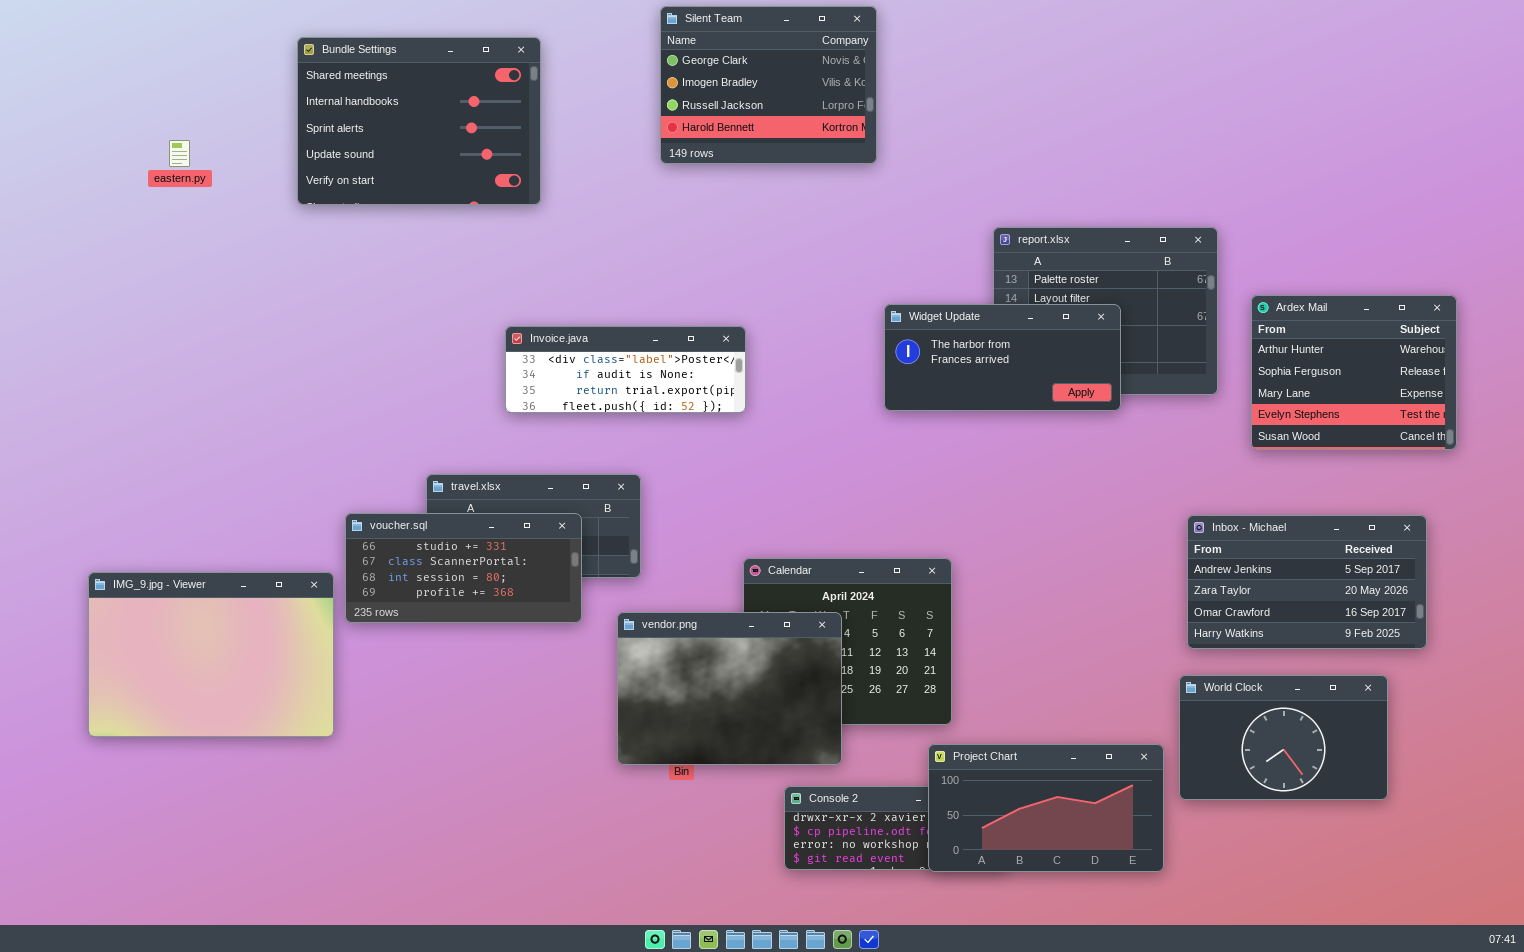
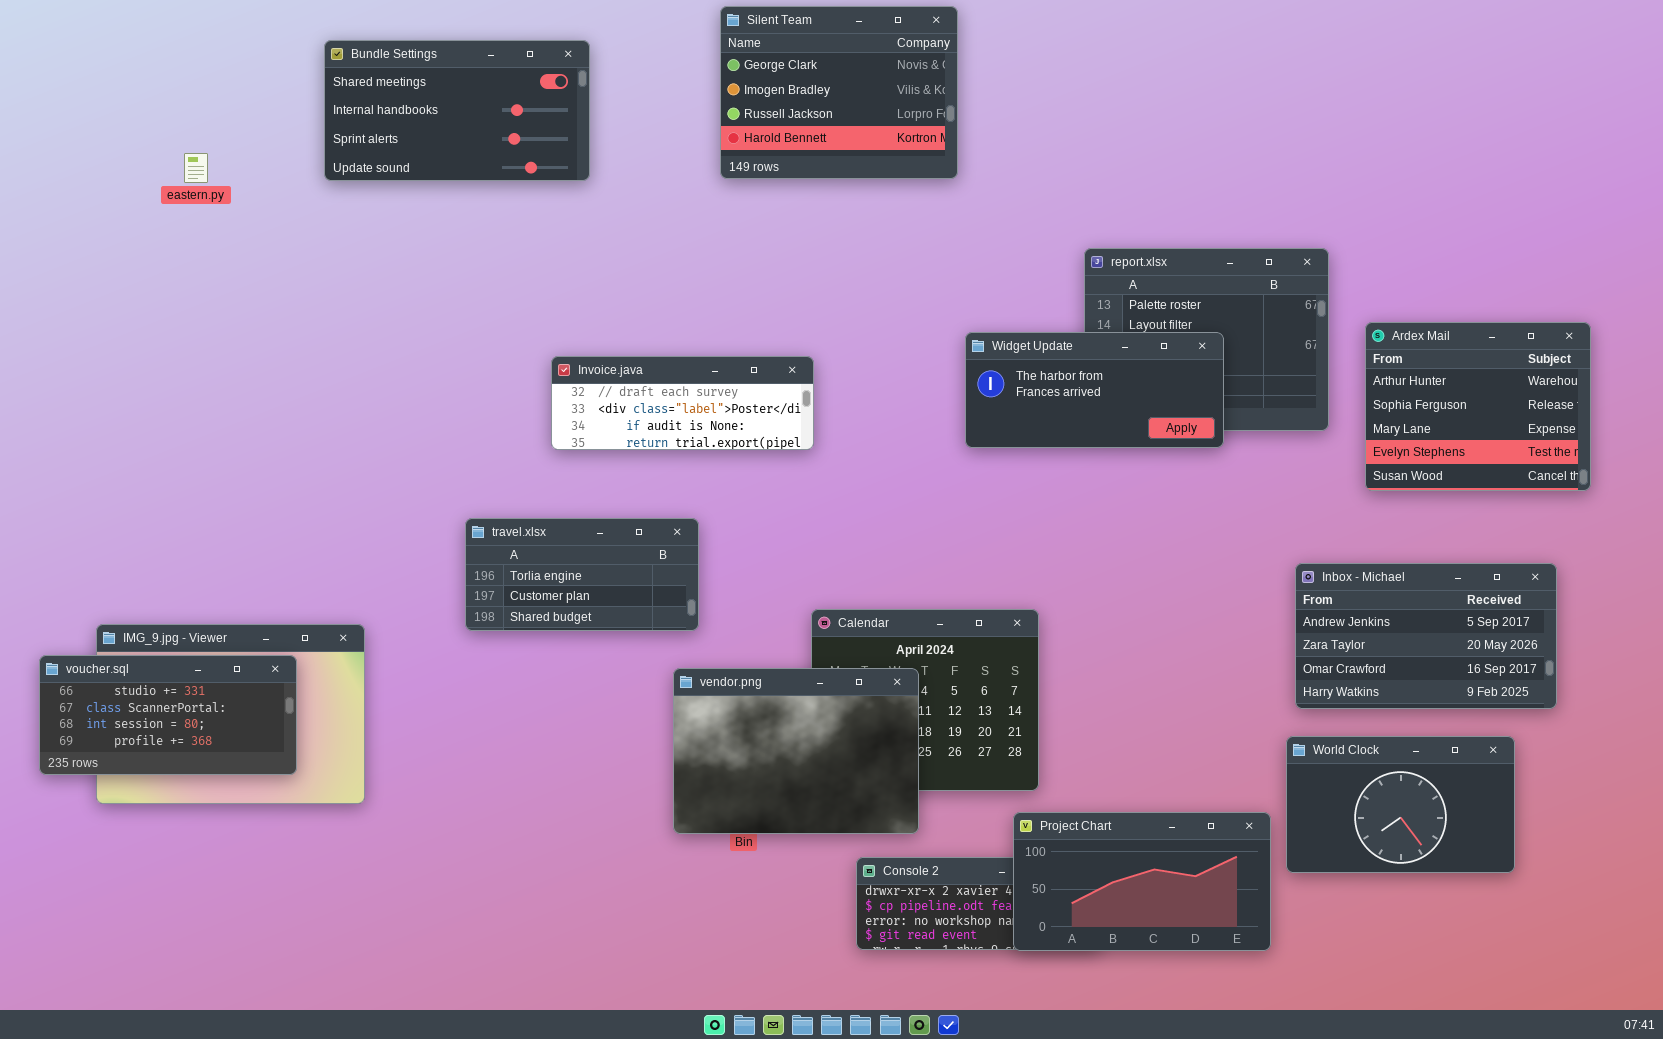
Bundle Settings: [297,37,541,205] -> [324,40,590,181], resized
Invoice.java: [505,326,746,413] -> [551,356,814,450], scrolled up 1 row
voucher.sql: [345,513,582,623] -> [39,655,297,775], moved

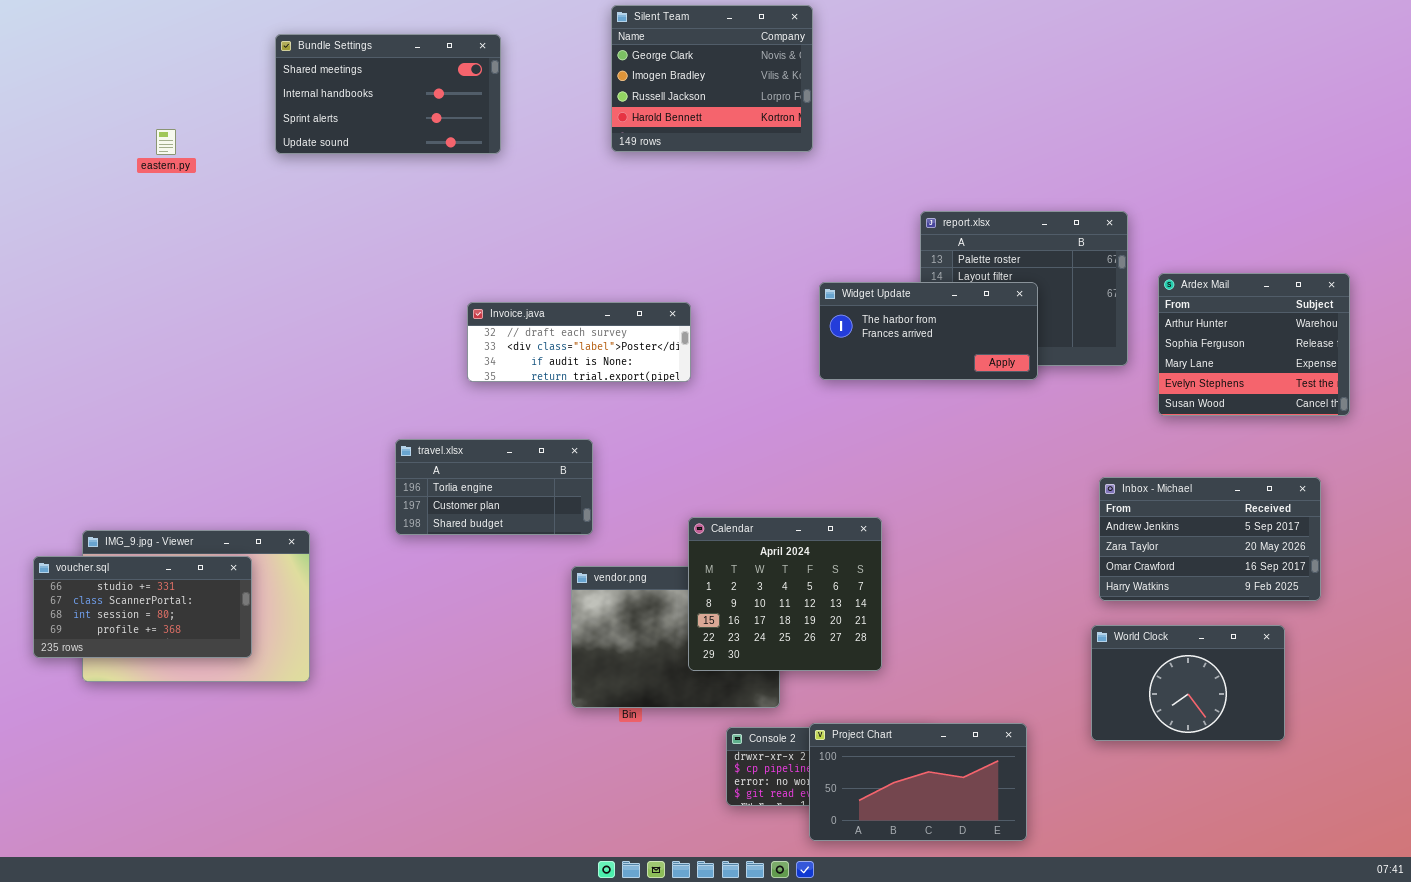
Calendar: [811,609,1039,791] -> [688,517,882,671], raised
Project Chart: [1013,812,1271,951] -> [809,723,1027,841], moved

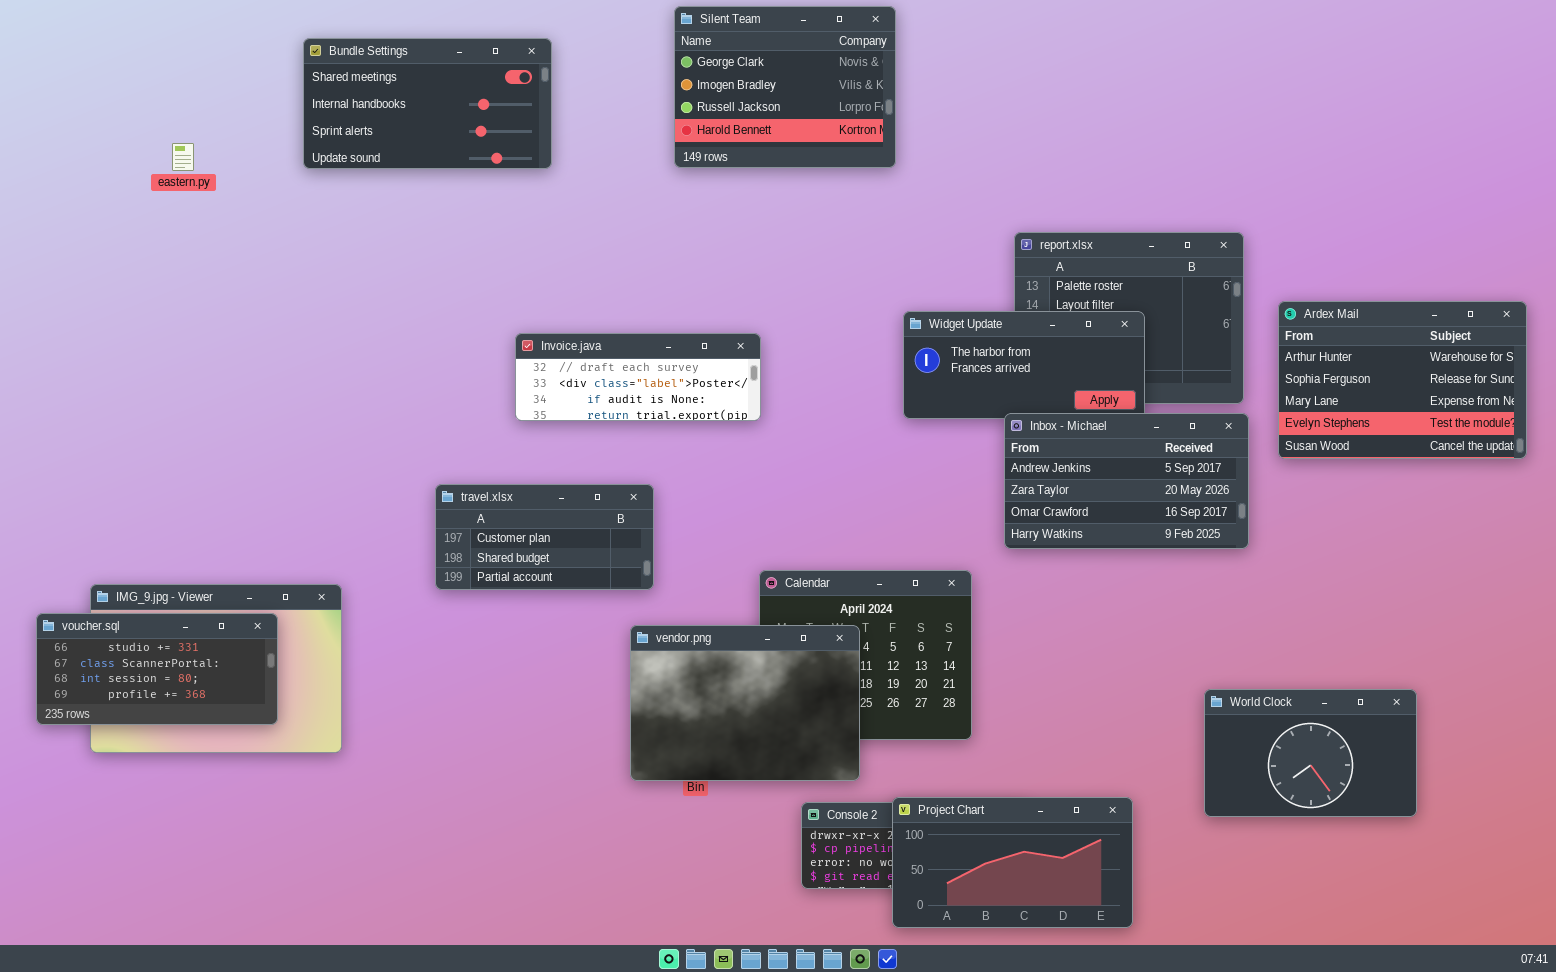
Ardex Mail: [1158,273,1350,416] -> [1278,301,1527,459], resized
travel.xlsx: [395,439,593,535] -> [435,484,654,590], scrolled down 1 row
Inbox - Michael: [1099,477,1321,601] -> [1004,413,1249,549], moved
vendor.png: [571,566,780,708] -> [630,625,860,781], raised

